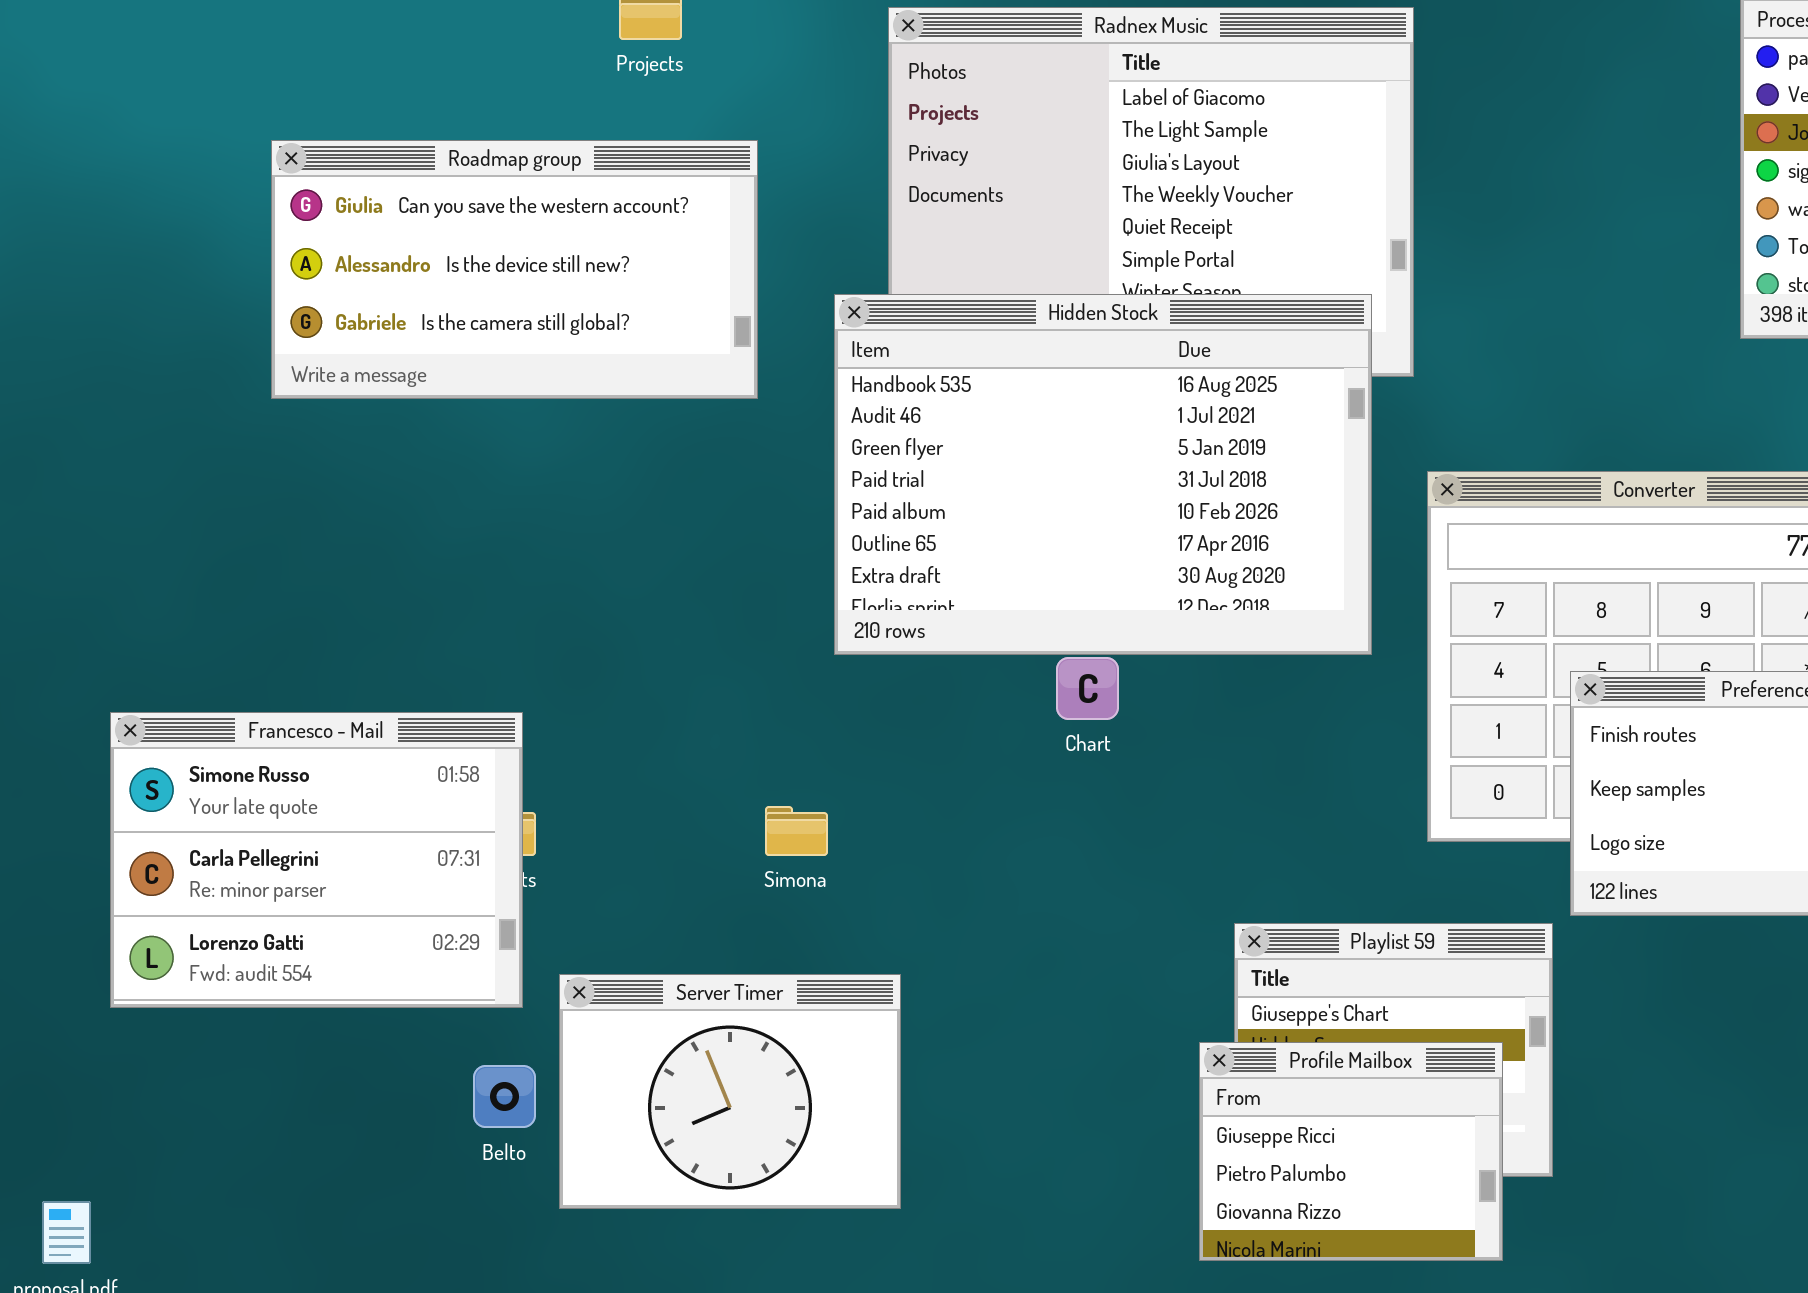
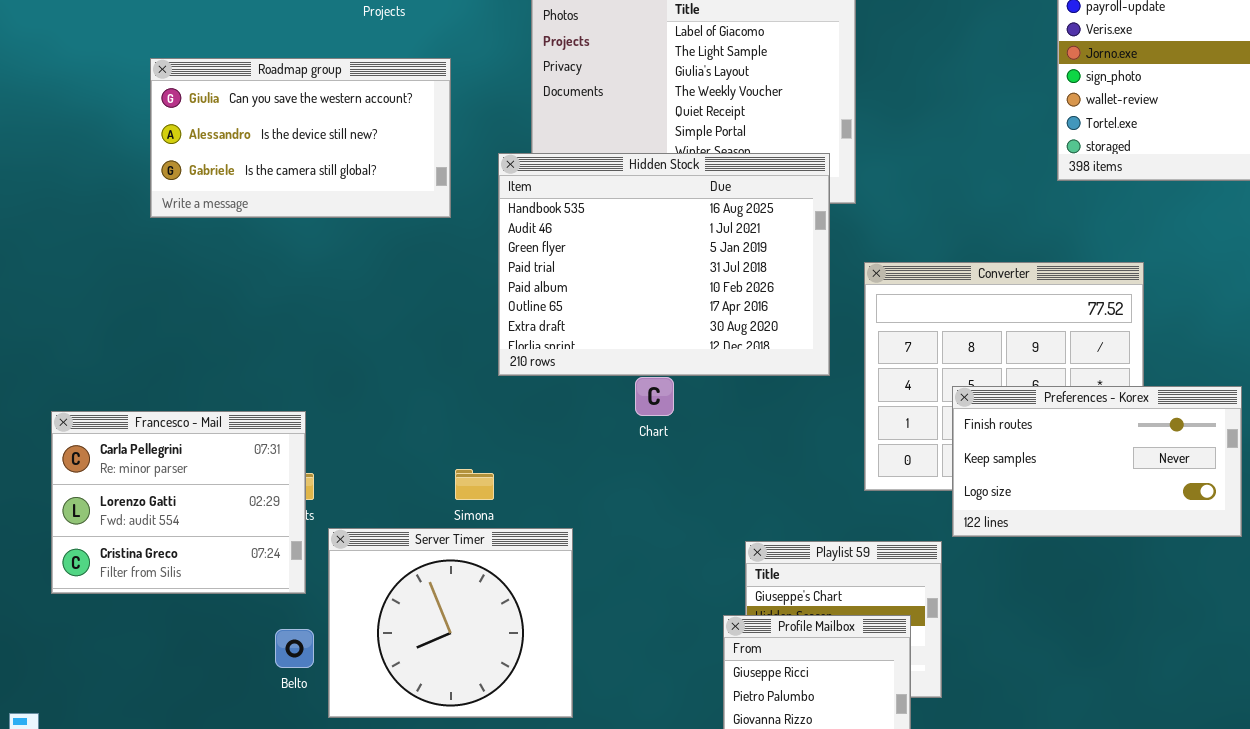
Francesco - Mail: [110,712,523,1008] -> [51,411,306,594], scrolled down 1 row
Server Timer: [559,974,901,1209] -> [328,528,573,718], resized

